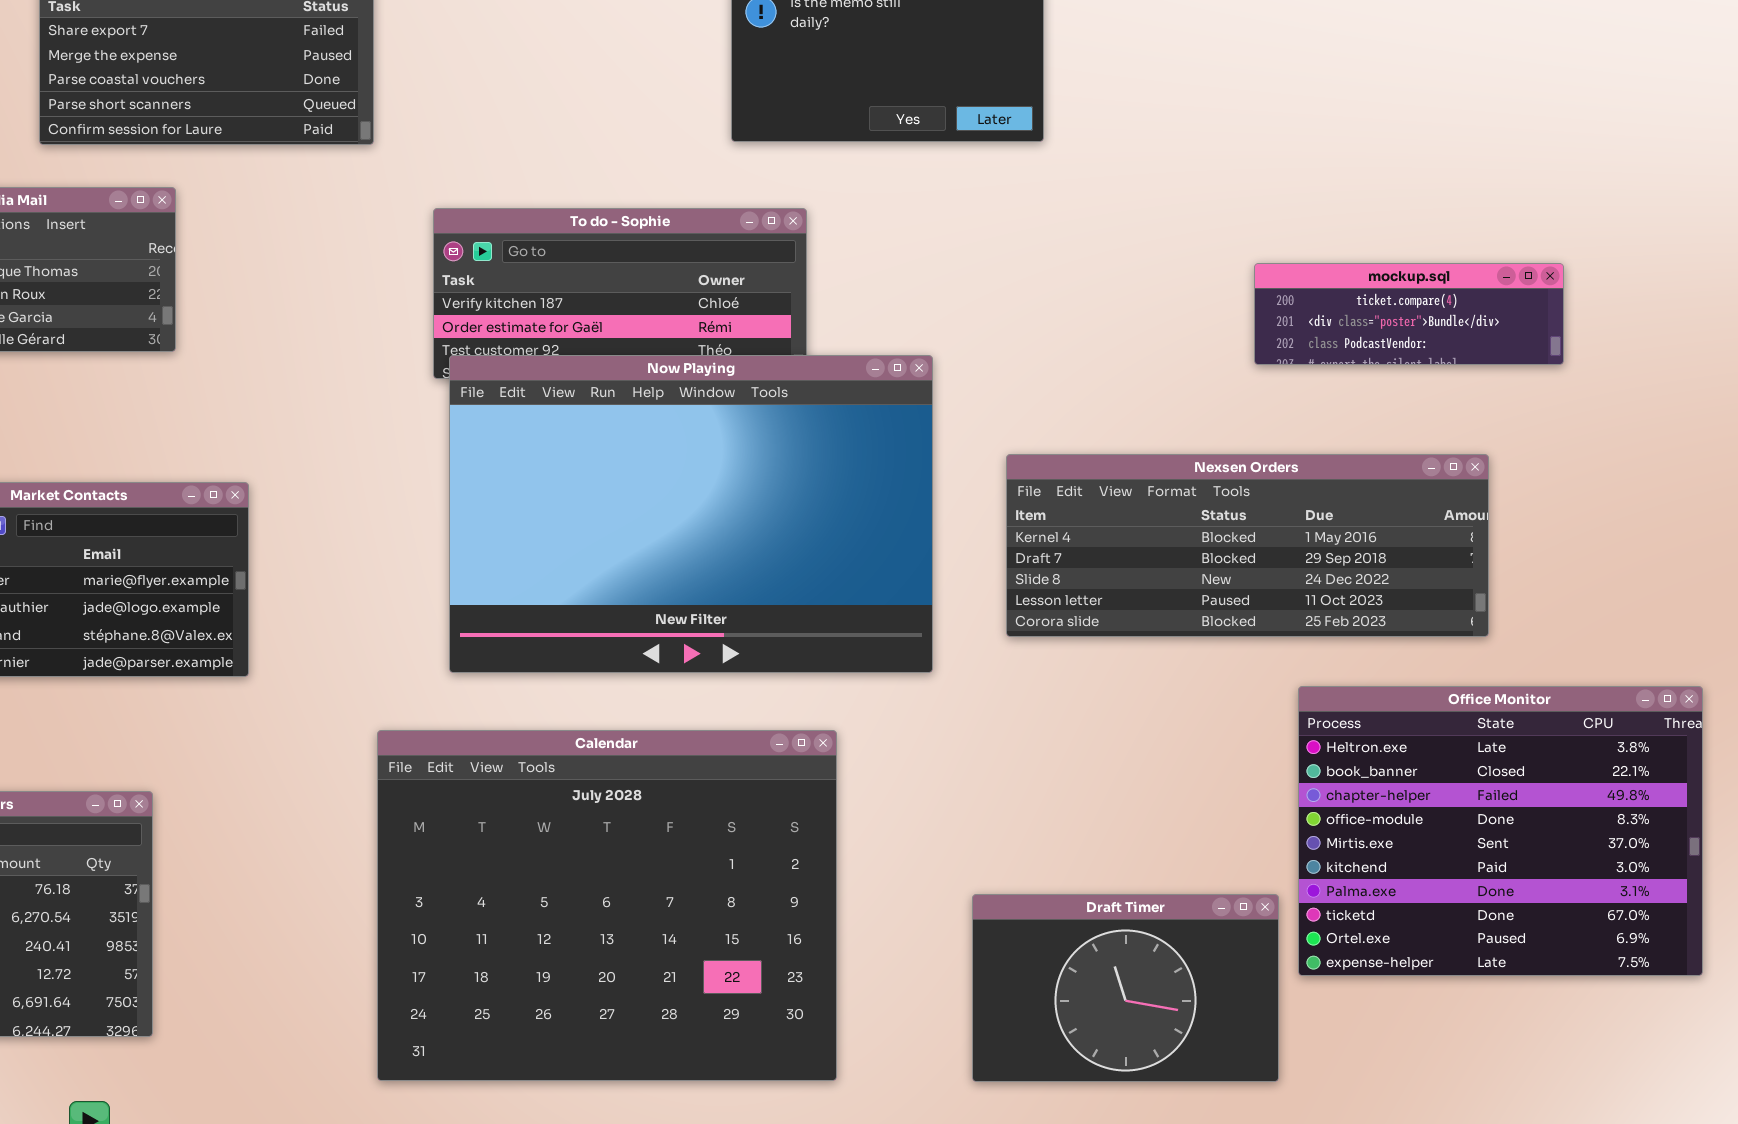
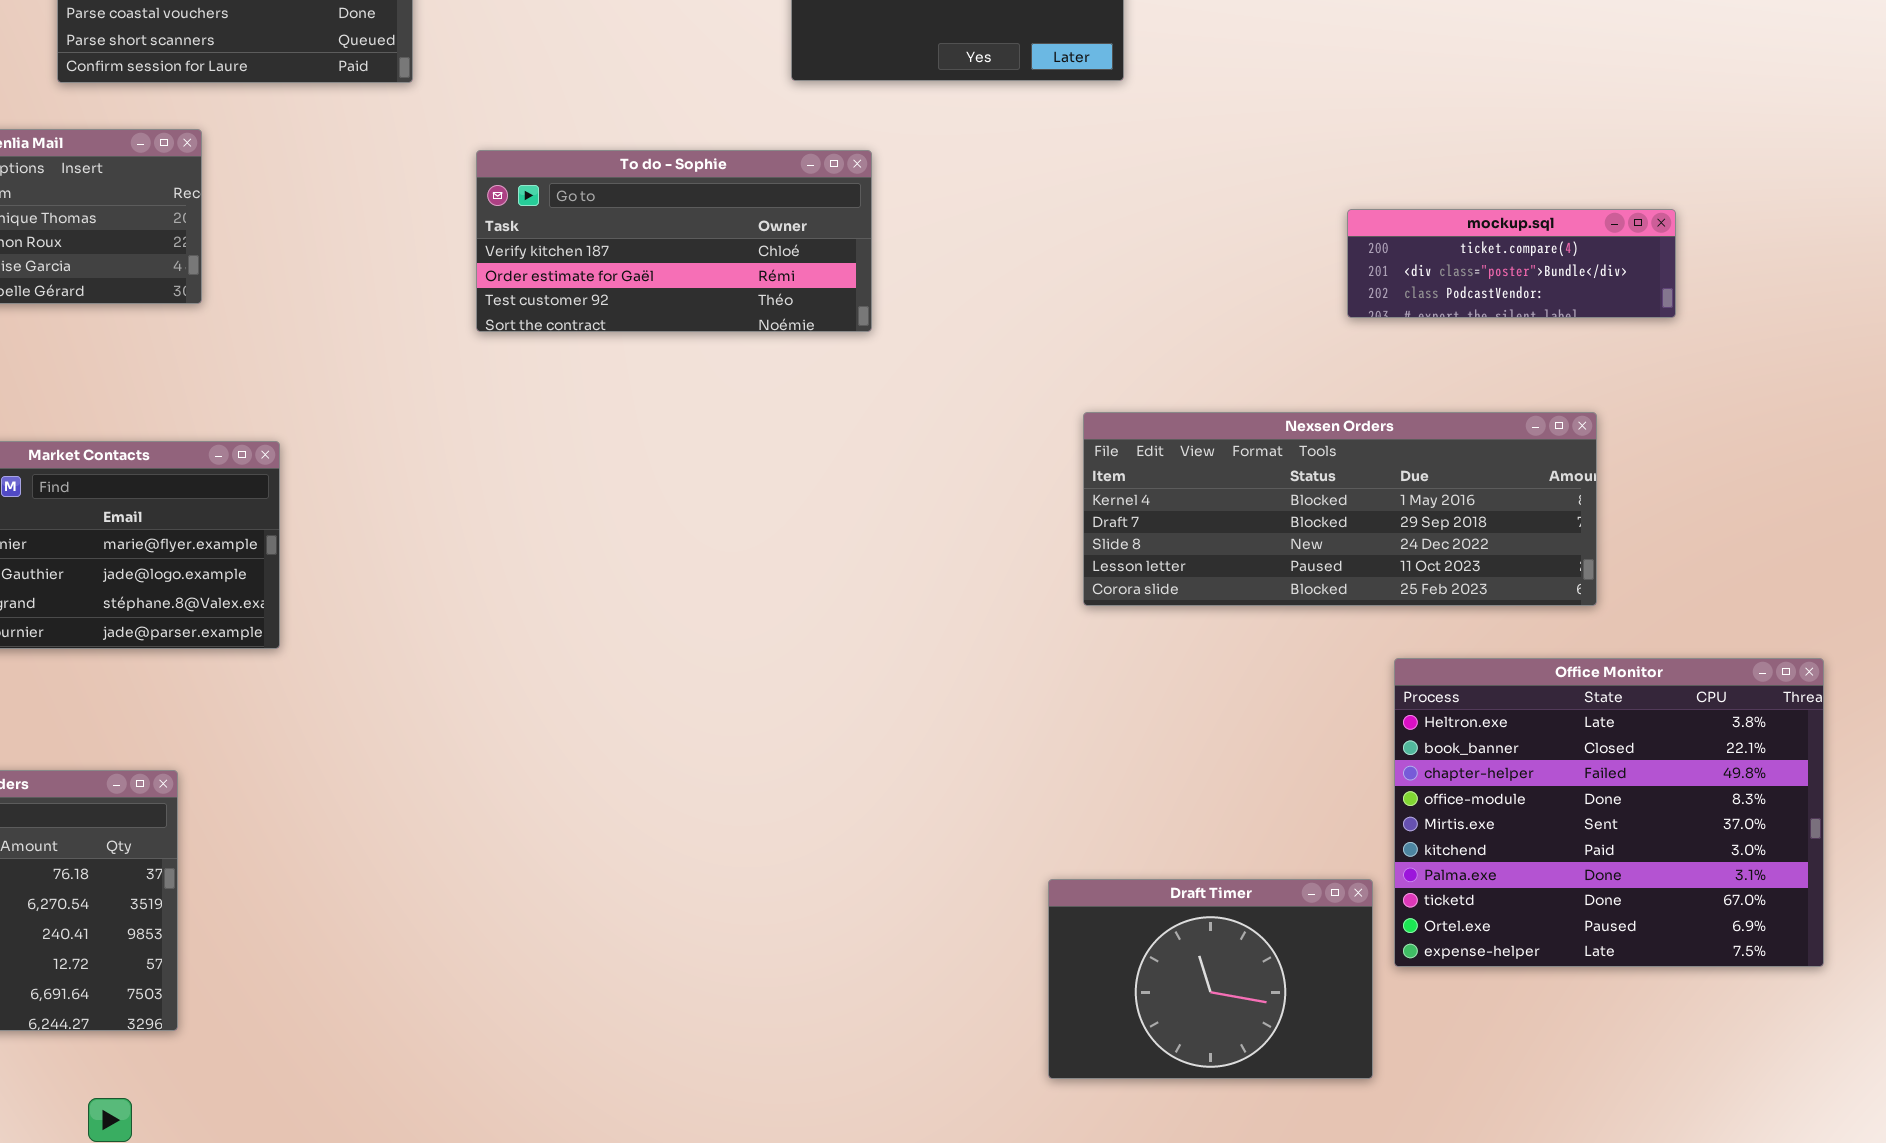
Now Playing: [449,355,933,673] -> none, closed
Calendar: [377,730,837,1081] -> none, closed

